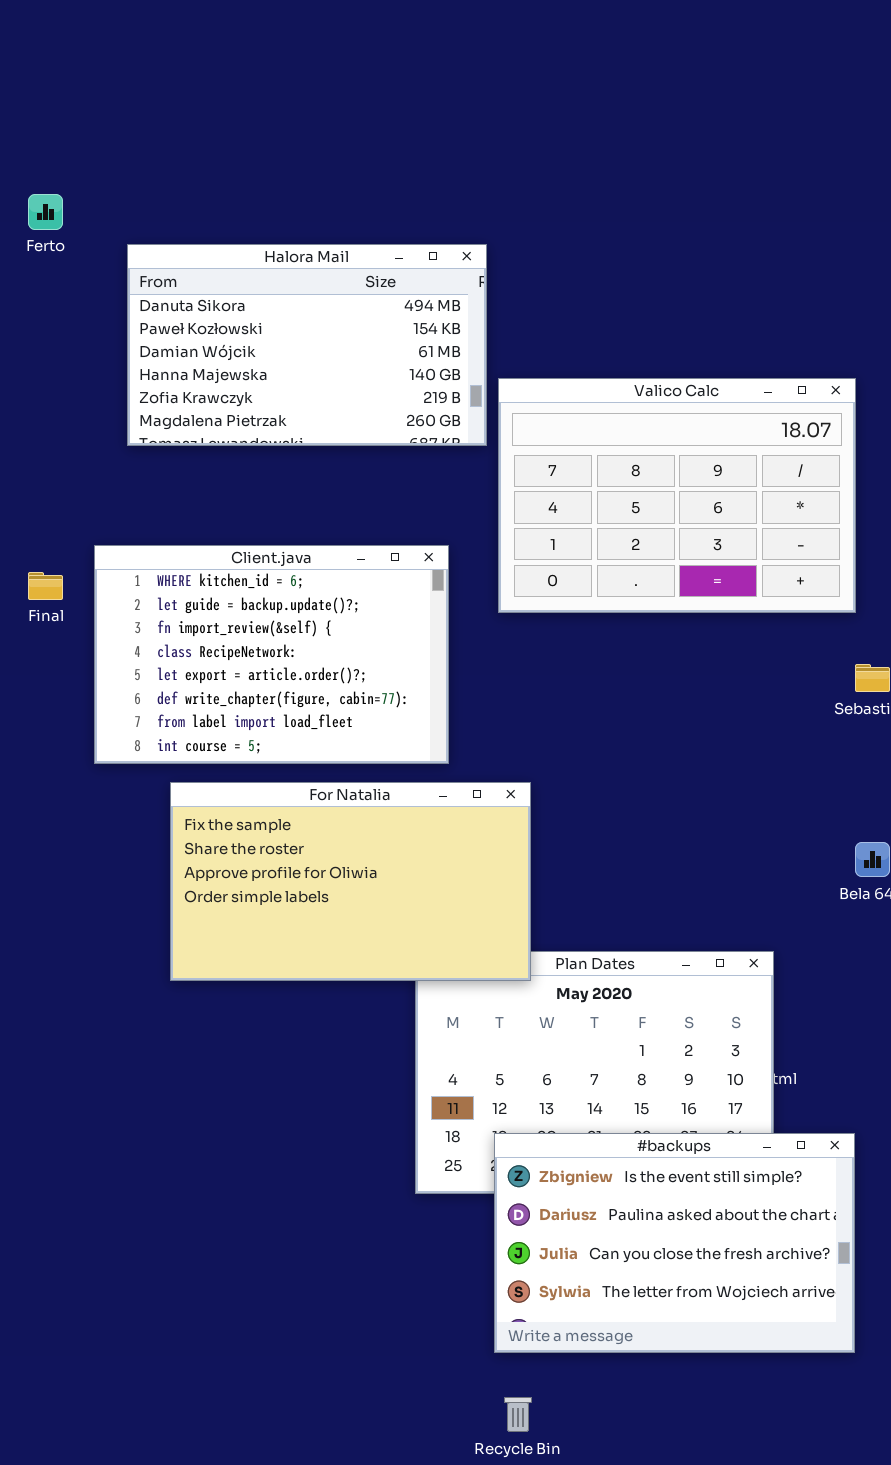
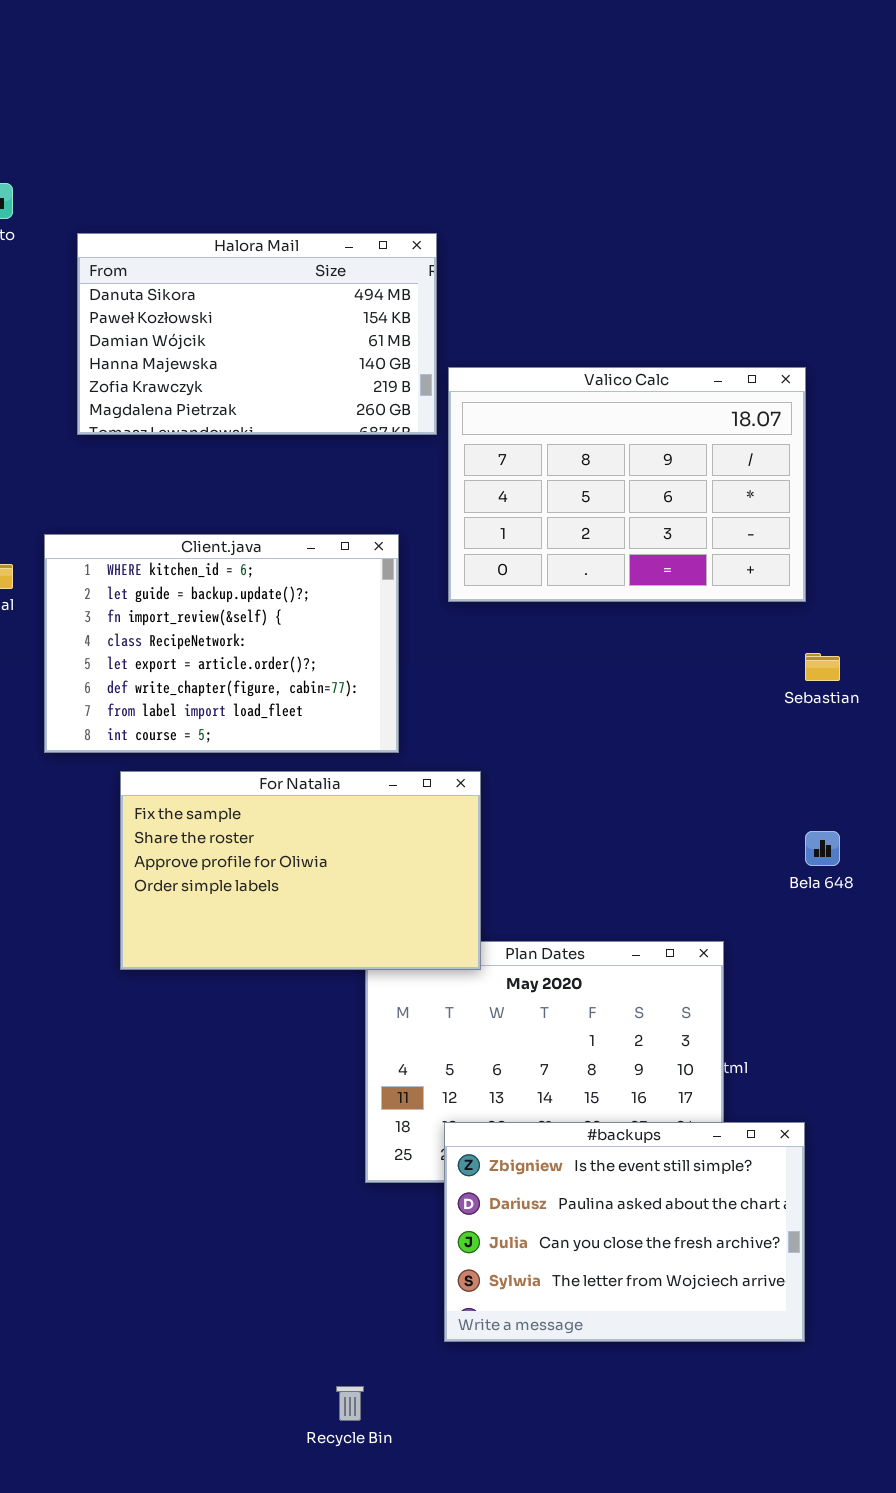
Recycle Bin: [504,1397,532,1432] -> [336,1386,364,1421], moved

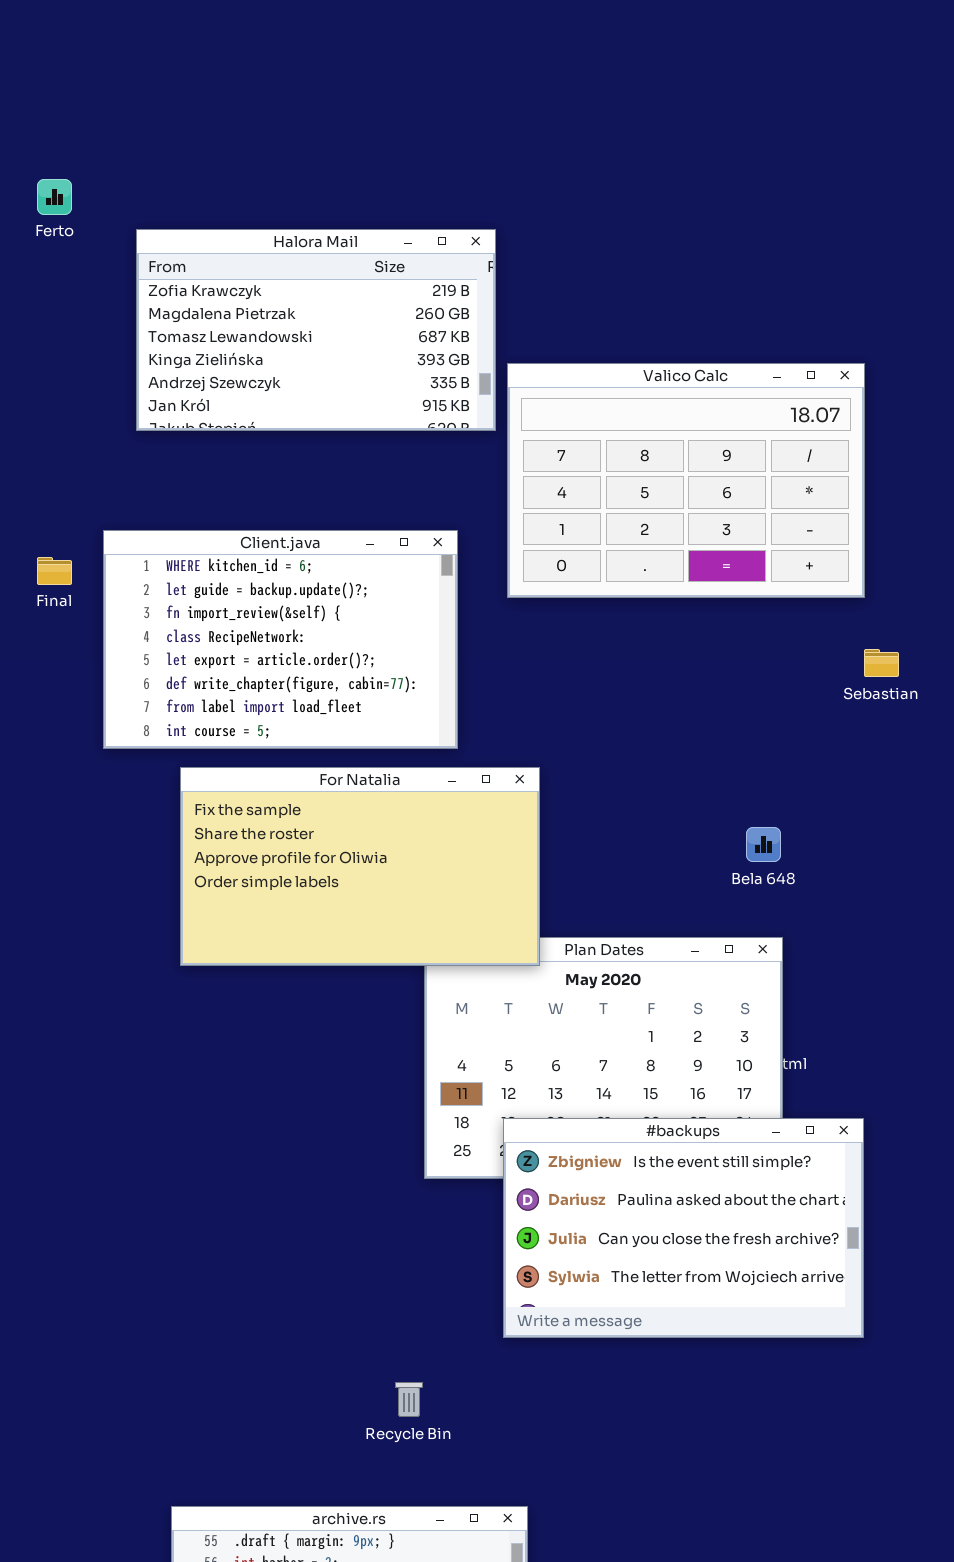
Halora Mail: [77,233,437,435] -> [136,229,496,431], scrolled down 4 rows
Bela 648: [805,831,840,866] -> [746,827,781,862], moved

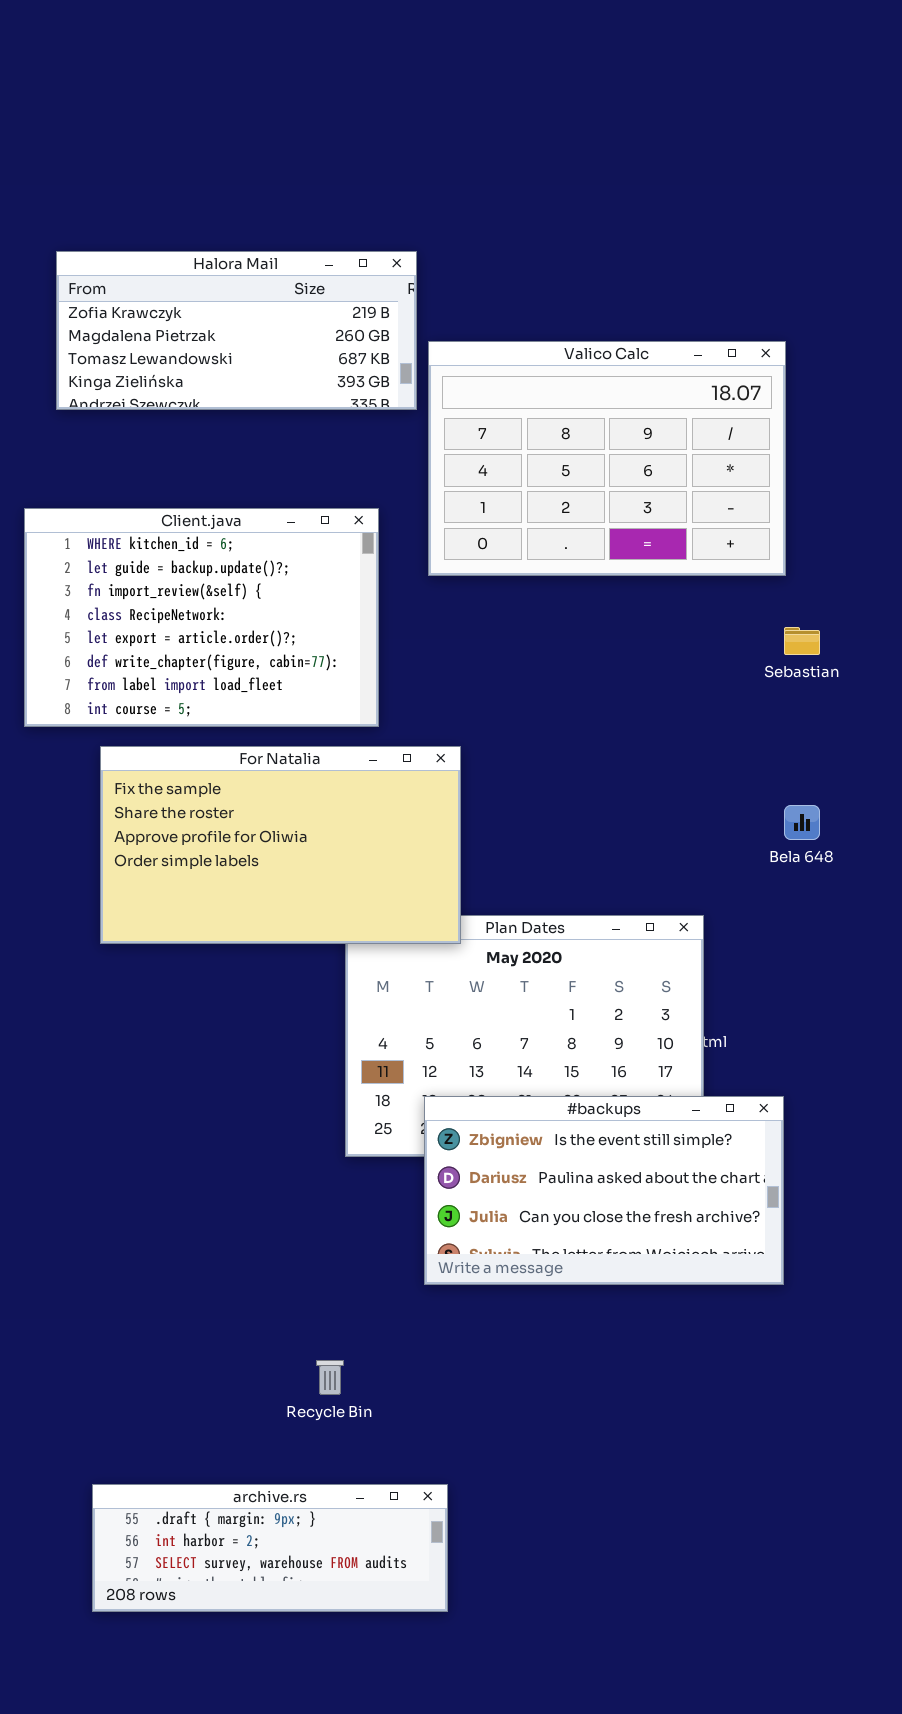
Halora Mail: [136,229,496,431] -> [56,251,417,410], resized
Bela 648: [746,827,781,862] -> [784,805,820,840], moved
#backups: [503,1118,864,1338] -> [424,1096,784,1285], resized

